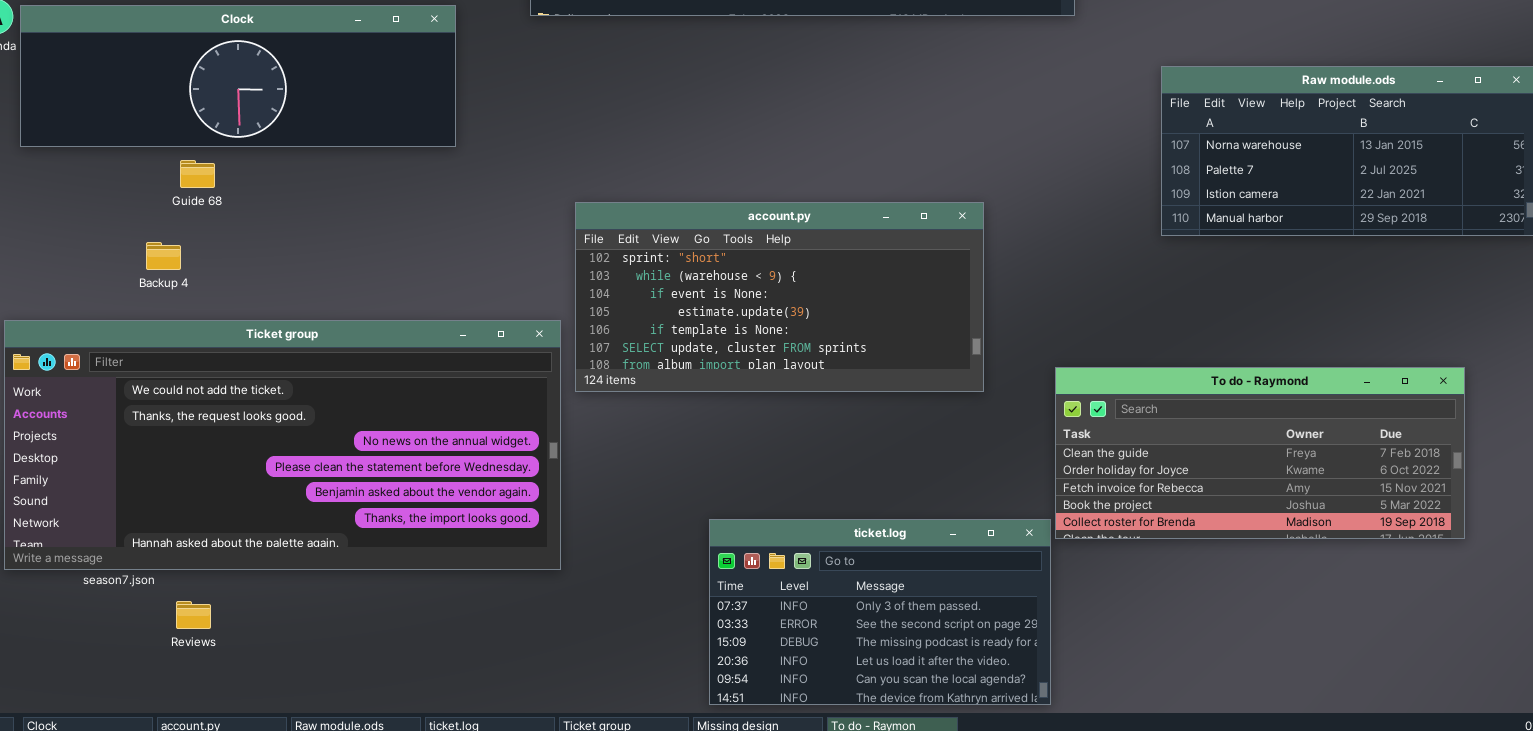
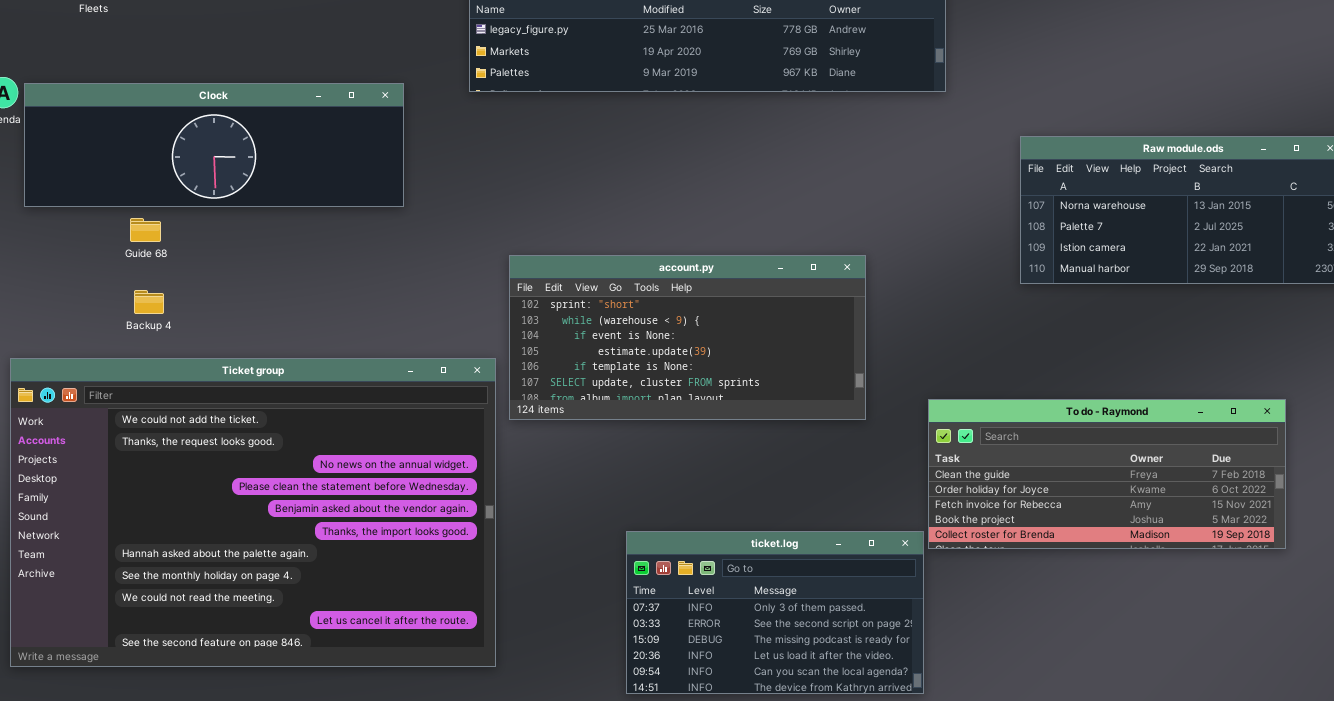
Guide 68: [180,160,215,188] -> [130,218,161,242], moved
Ticket group: [4,320,561,570] -> [10,358,496,667], resized

